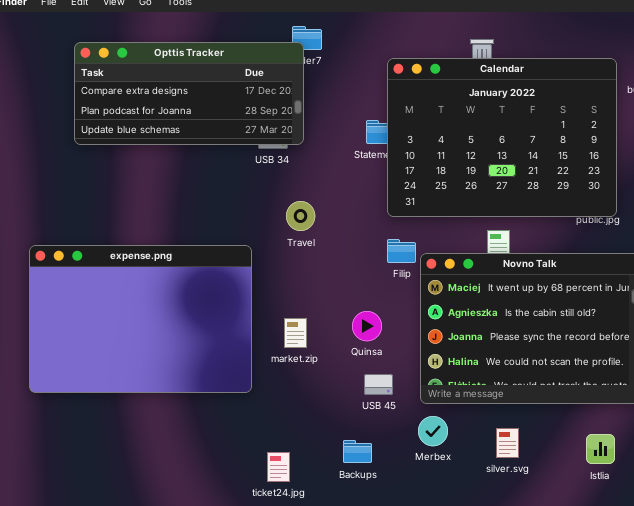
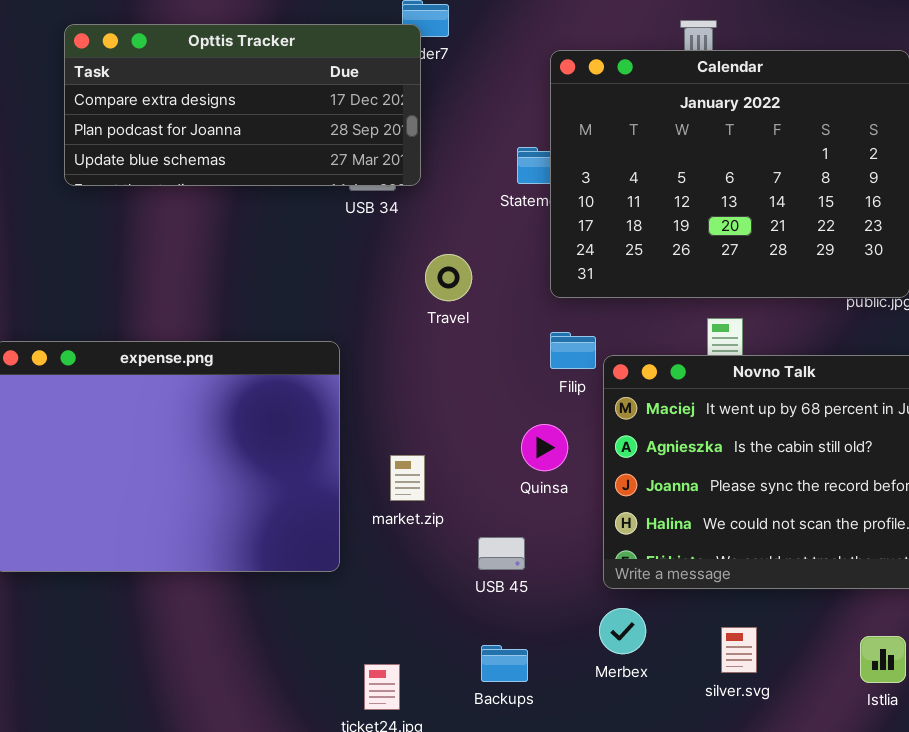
Travel: [286,201,315,231] -> [425,254,472,301], moved
Quinsa: [352,311,382,341] -> [521,424,568,471], moved
USB 45: [364,374,393,395] -> [478,537,525,570], moved

